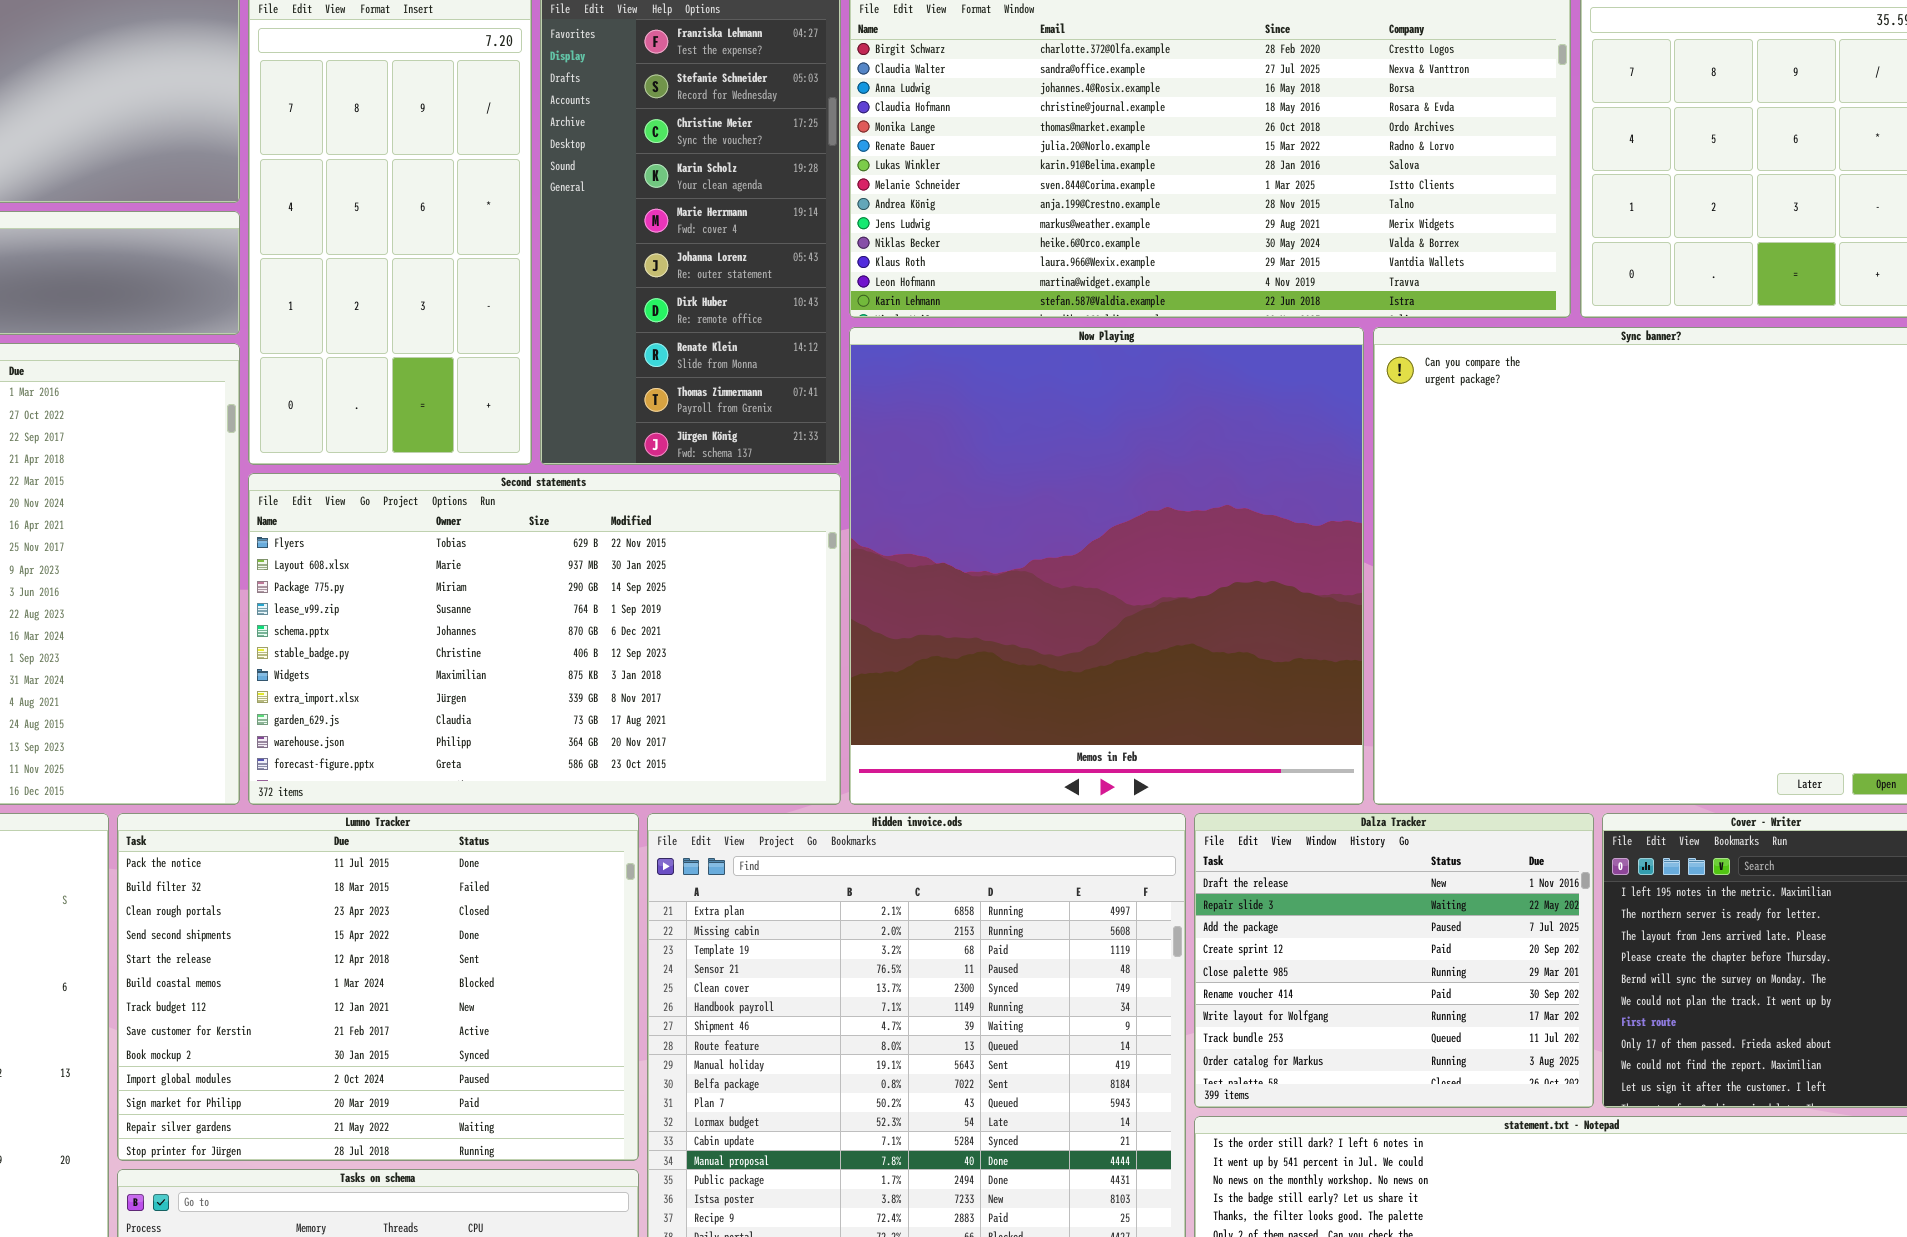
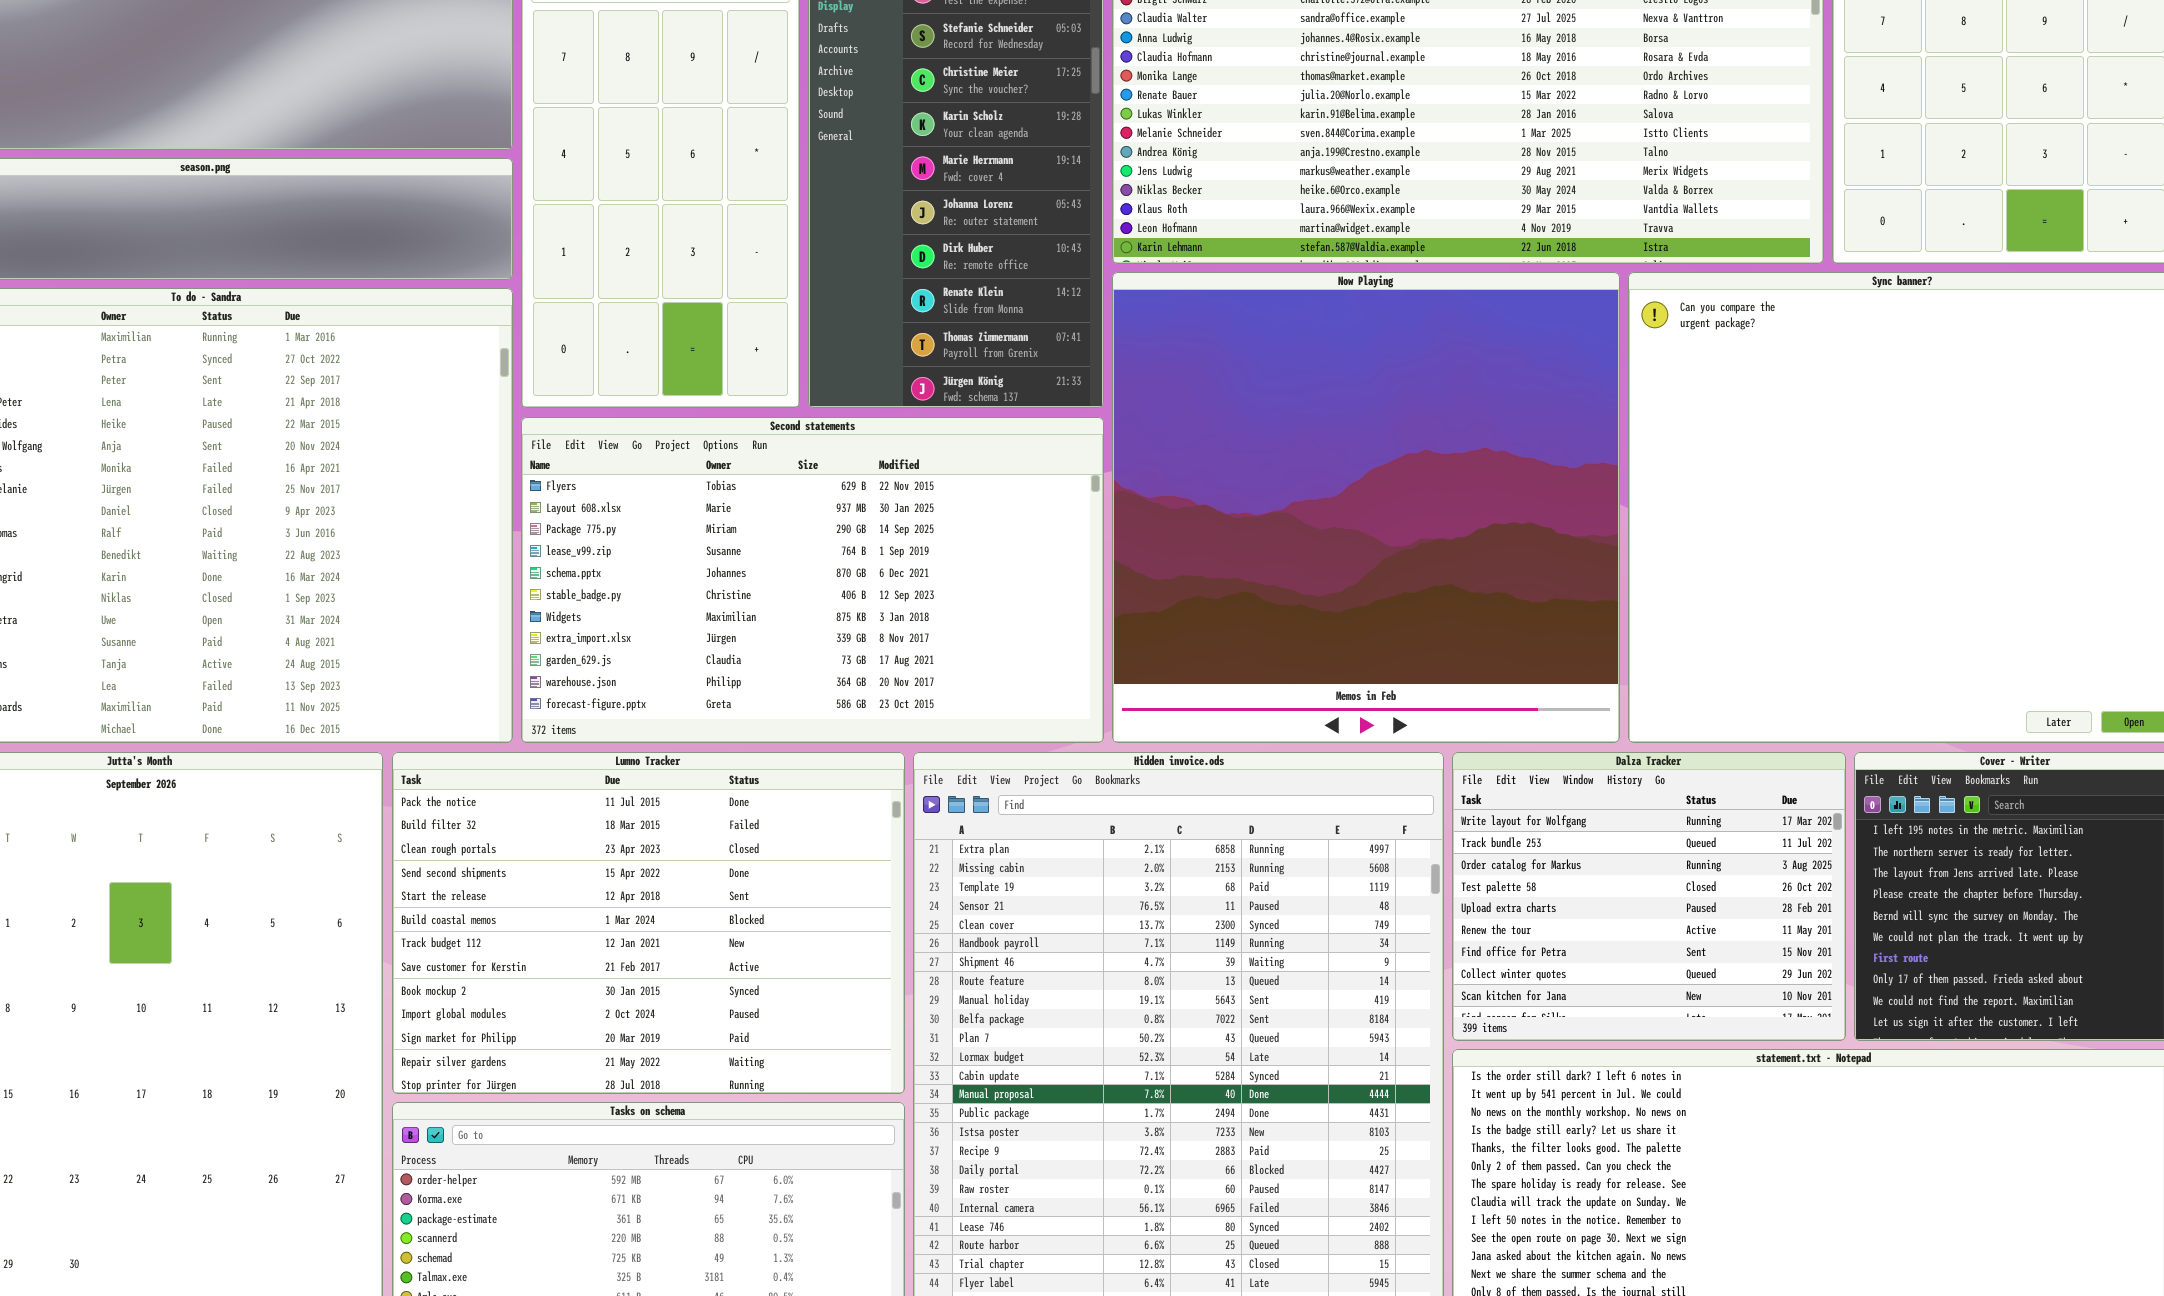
Dalza Tracker: [1194,813,1594,1108] -> [1452,752,1846,1041], scrolled down 6 rows

